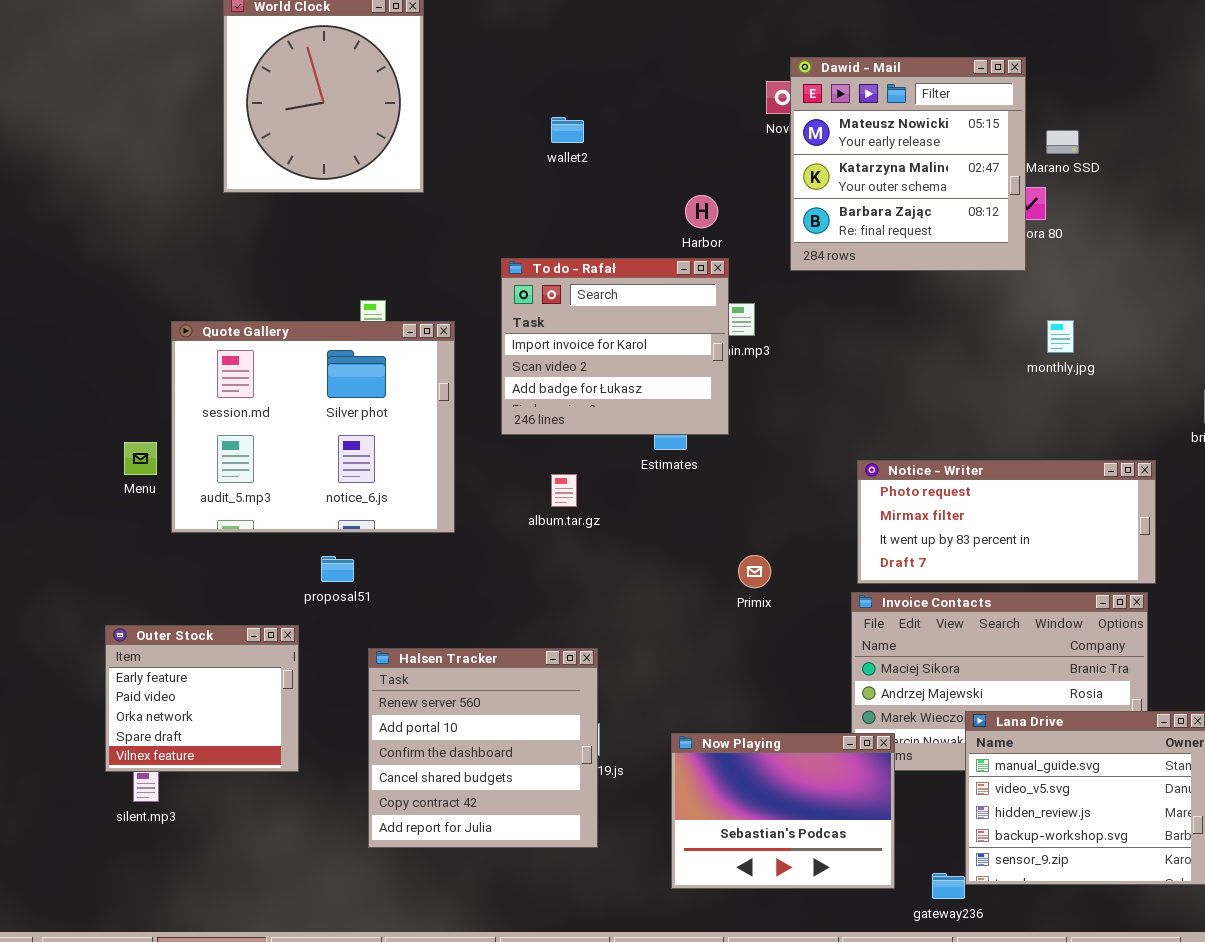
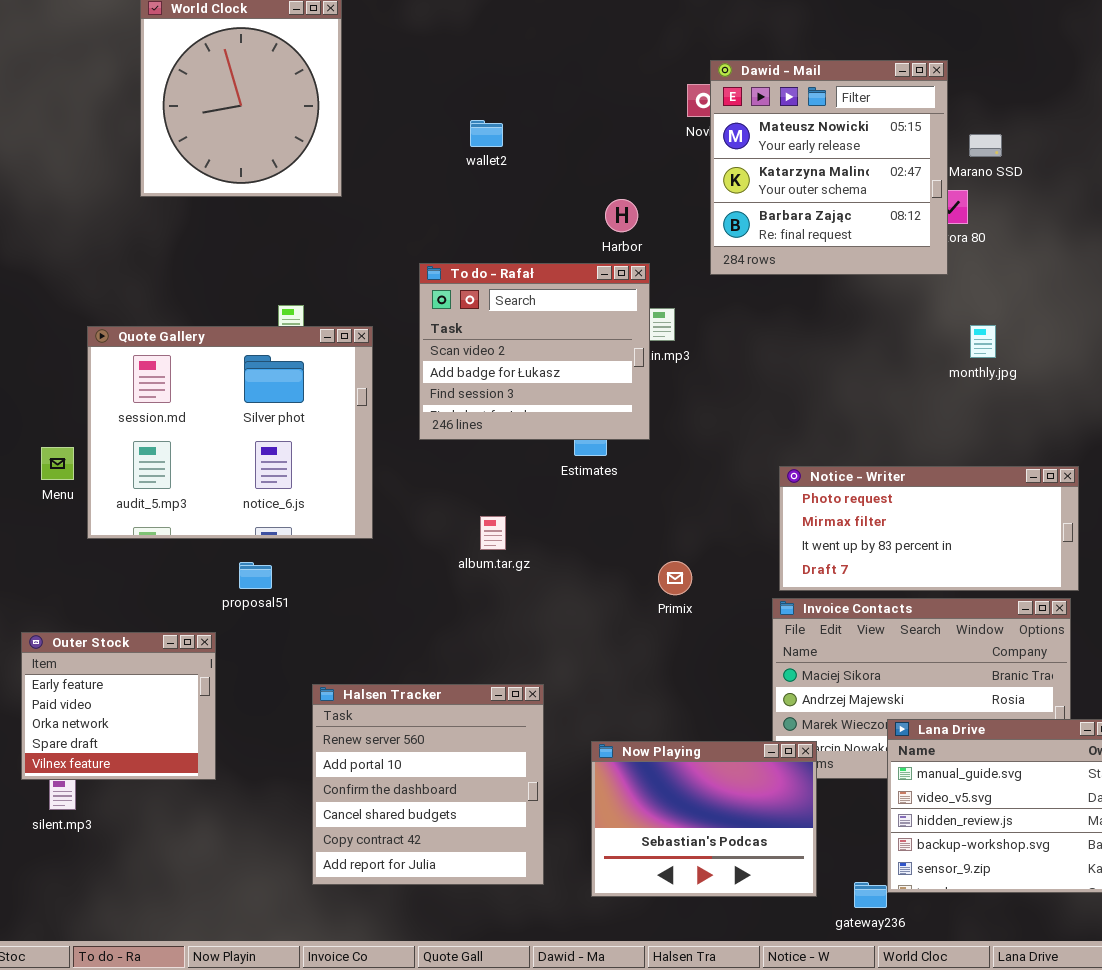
To do - Rafał: [501,258,729,435] -> [419,263,650,440], scrolled down 1 row
album.tar.gz: [551,474,577,507] -> [480,516,506,550], moved
Halsen Tracker: [368,648,598,848] -> [312,684,544,885], moved

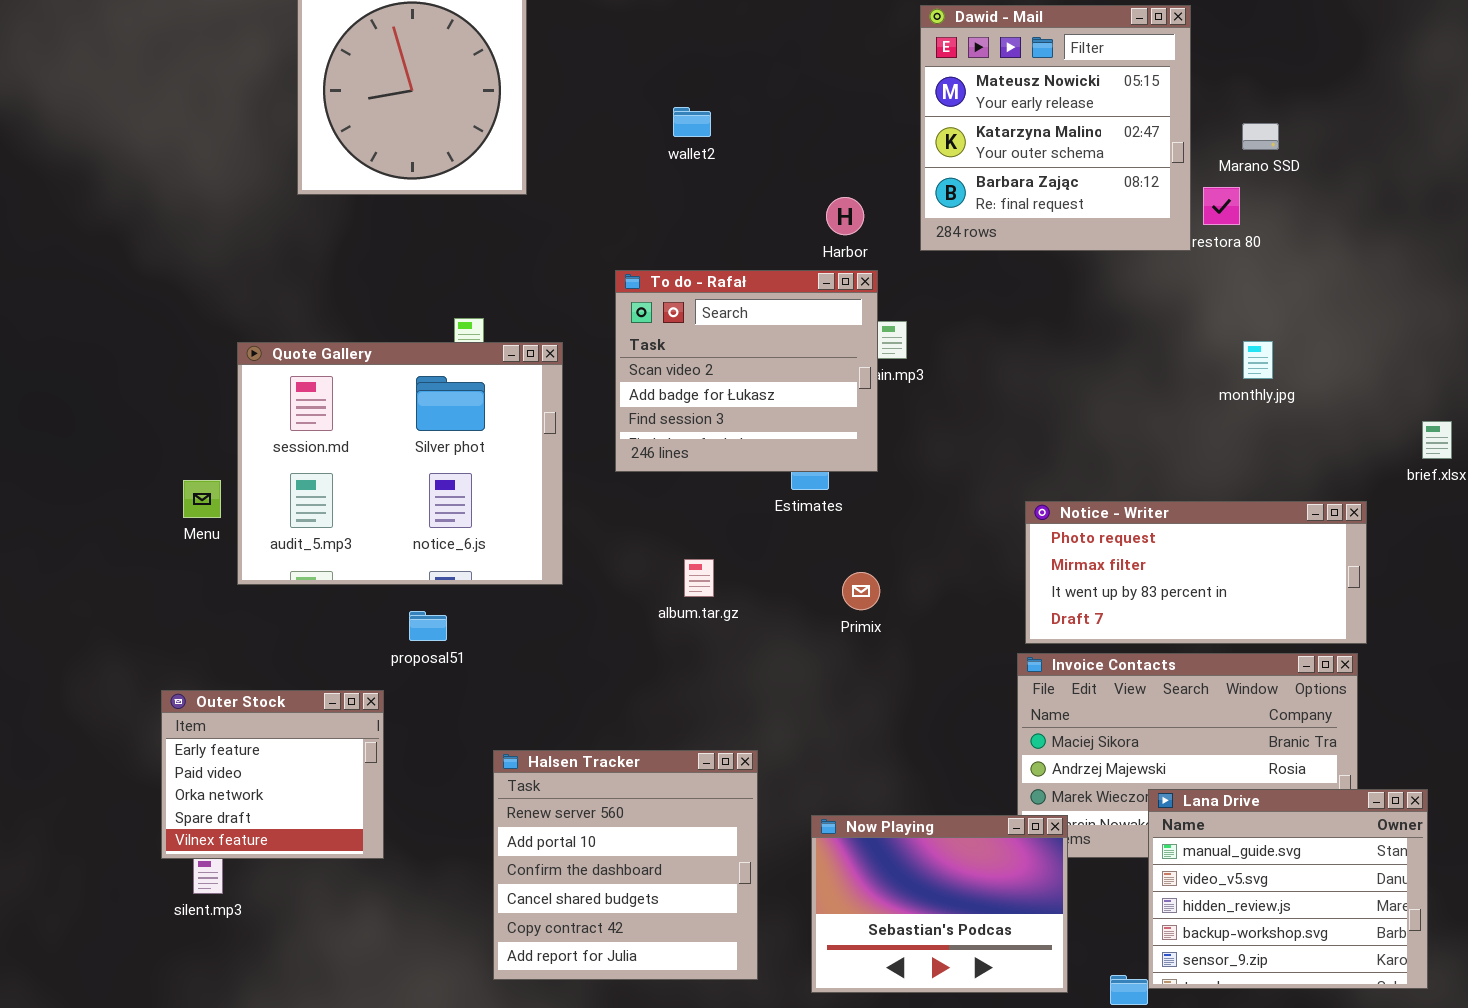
Dawid - Mail: [710,60,948,275] -> [920,5,1191,251], moved
Primix: [658,561,692,595] -> [842,572,880,610], moved

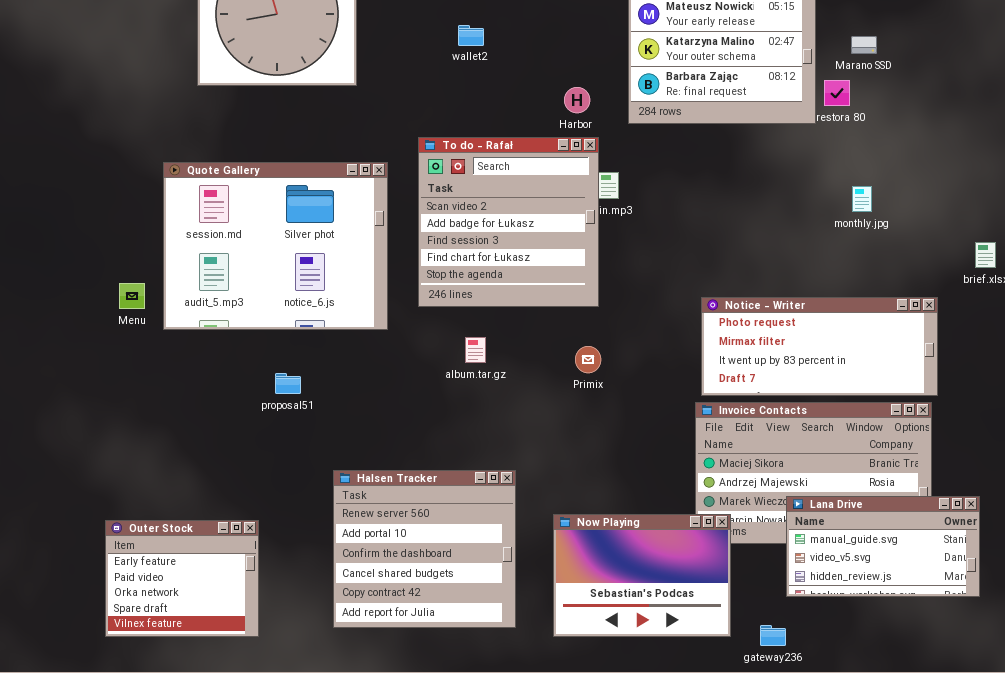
To do - Rafał: [615,270,878,472] -> [418,137,599,307], resized
Quote Gallery: [237,342,563,585] -> [163,162,388,330], moved
Outer Stock: [161,690,384,859] -> [105,520,259,637], moved
Lana Drive: [1148,789,1428,989] -> [786,496,980,597], resized

